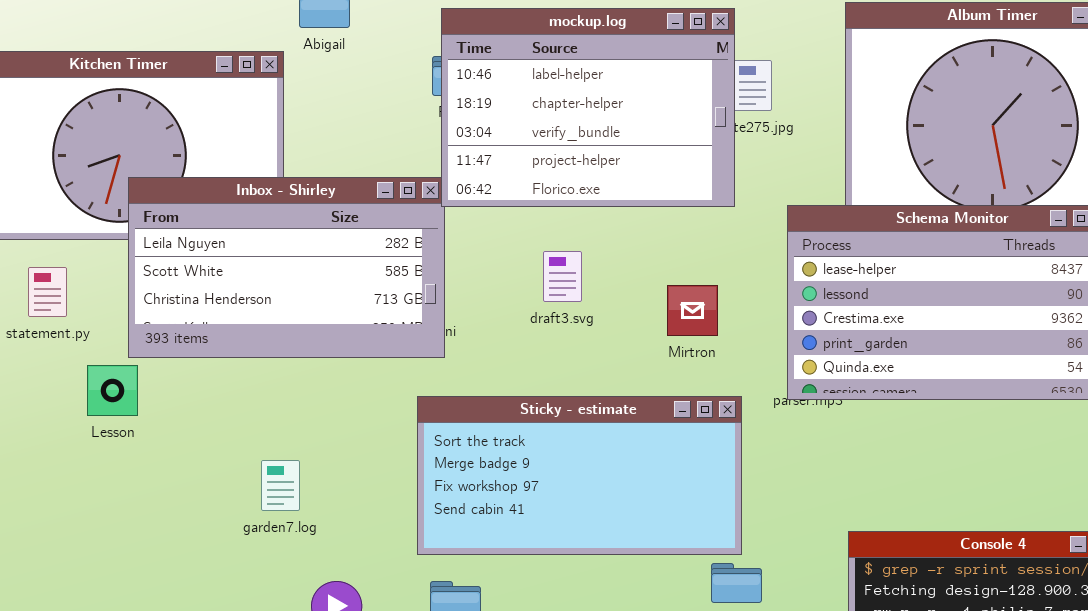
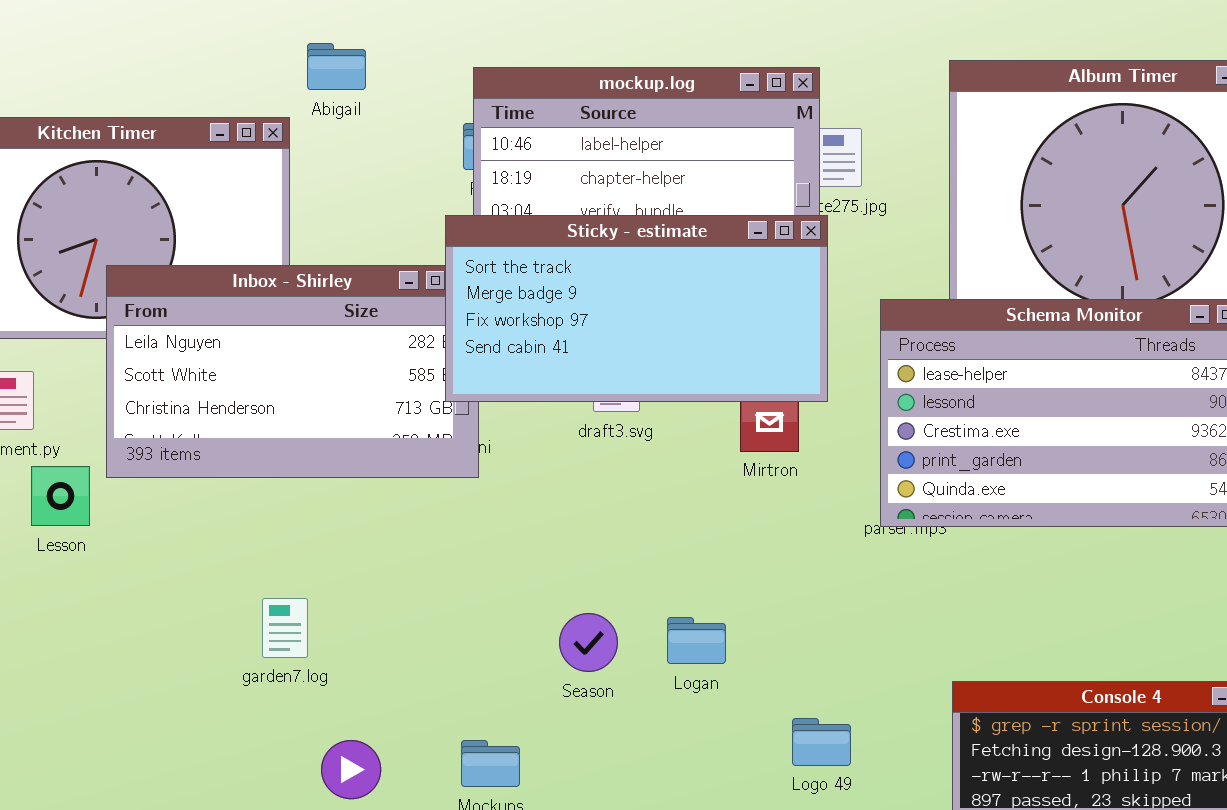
Lesson: [87,365,138,416] -> [31,466,90,526], moved
Sticky - estimate: [417,396,742,555] -> [445,215,828,402], moved

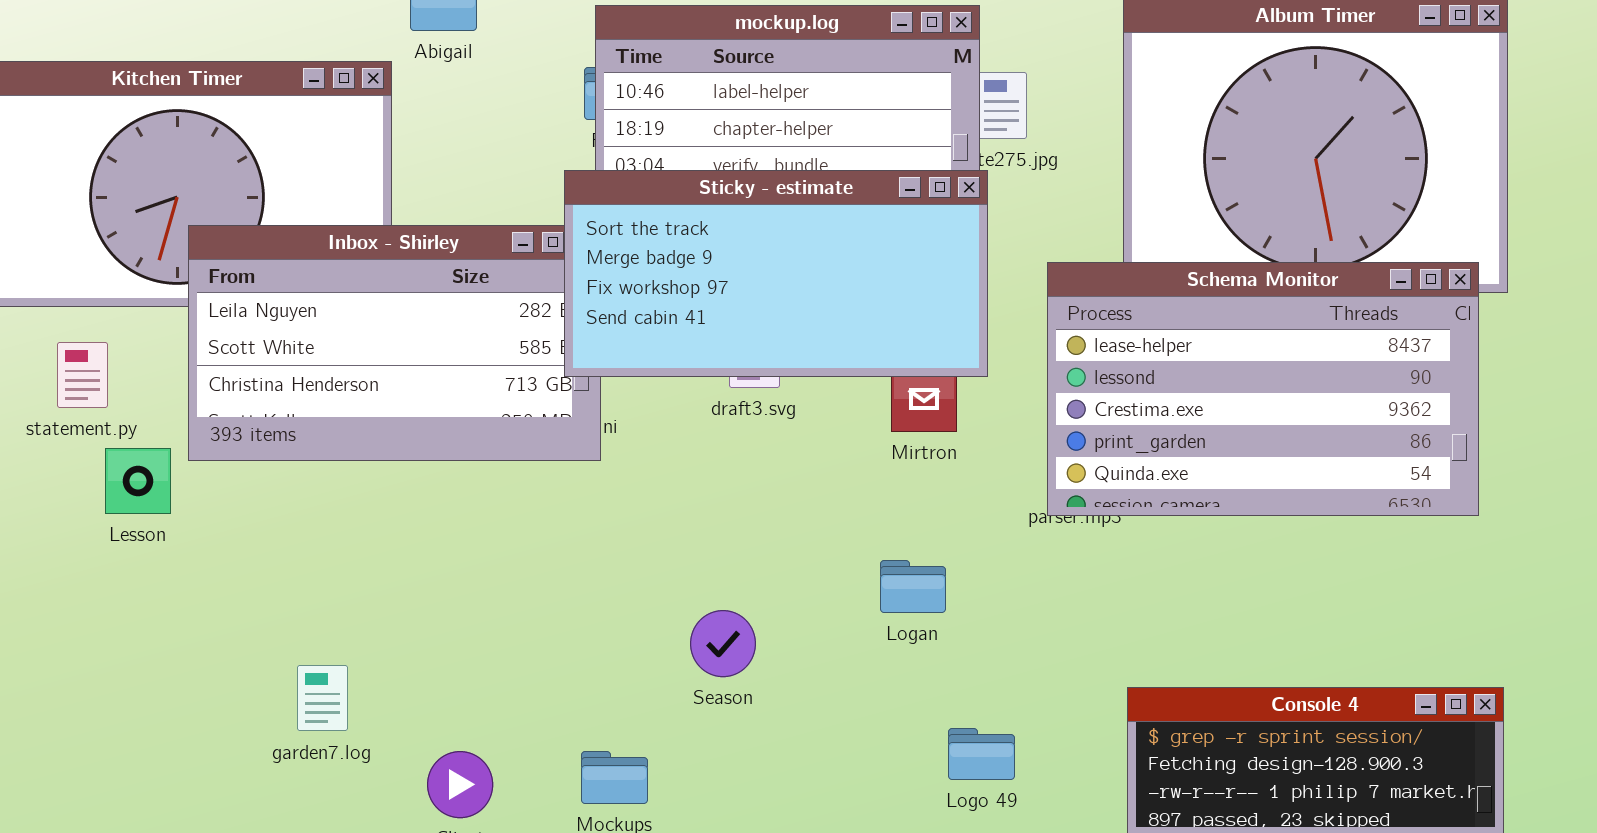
garden7.log: [262,598,308,658] -> [297,665,348,731], moved
Logan: [667,617,726,664] -> [880,560,946,613], moved

